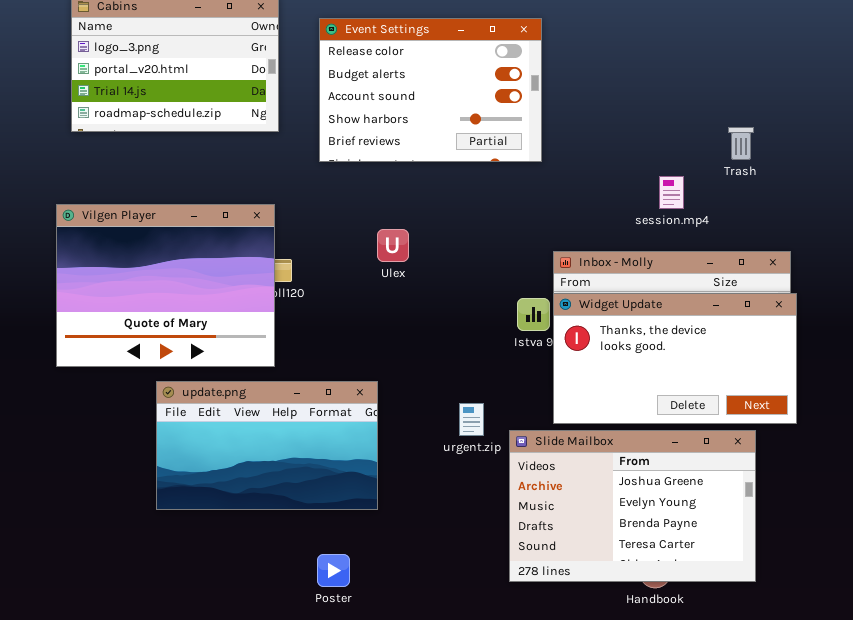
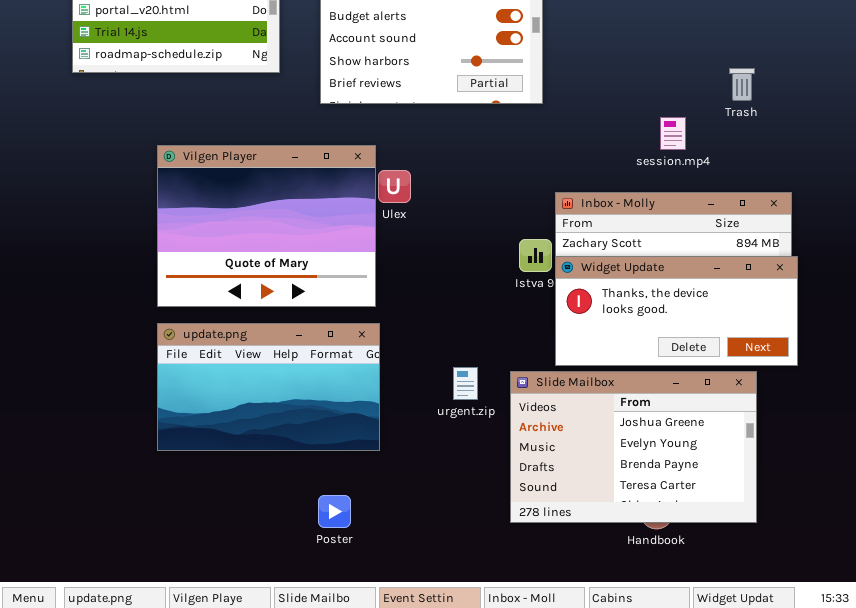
Vilgen Player: [56,204,275,367] -> [157,145,376,307], moved
Widget Update: [553,293,797,424] -> [555,256,798,366], resized
urgent.zip: [459,403,484,436] -> [453,367,478,400], moved

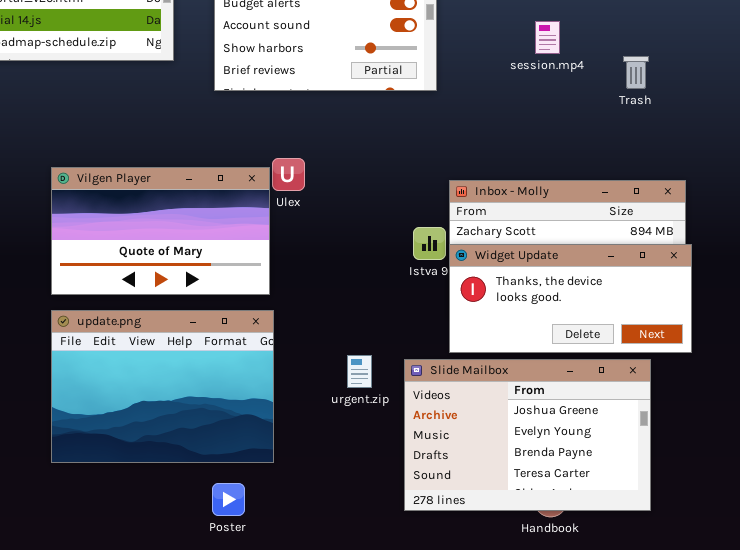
session.mp4: [660,117,686,150] -> [535,21,560,54], moved
Vilgen Player: [157,145,376,307] -> [51,167,270,295], resized
update.png: [157,323,380,451] -> [51,310,274,463], resized

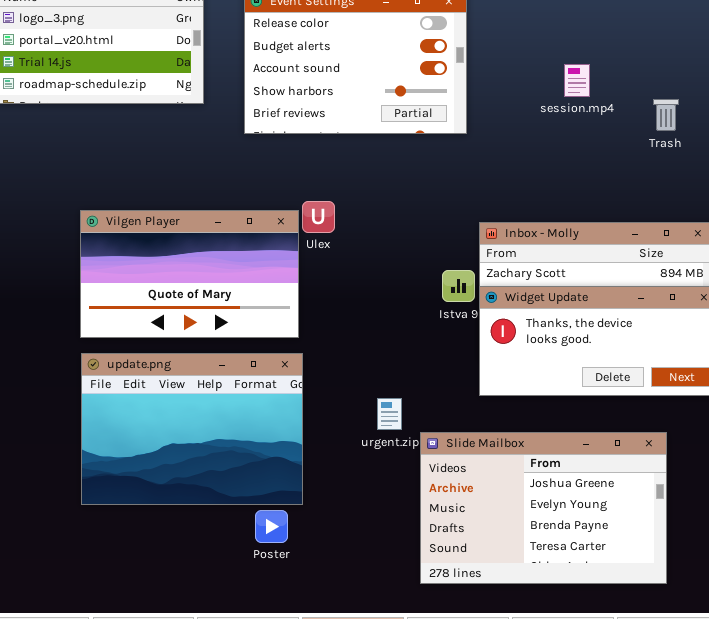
Slide Mailbox: [404,359,651,511] -> [420,432,667,584], moved
Poster: [212,483,245,516] -> [255,510,288,543], moved

